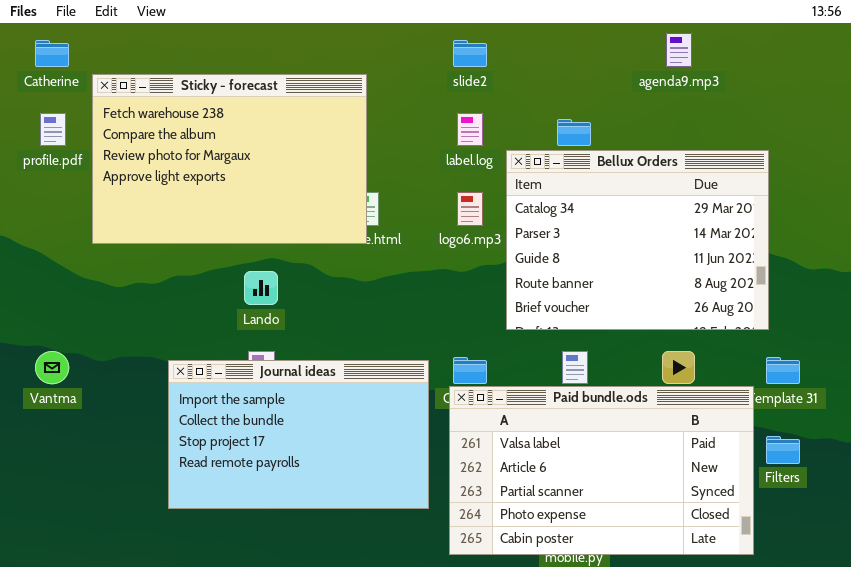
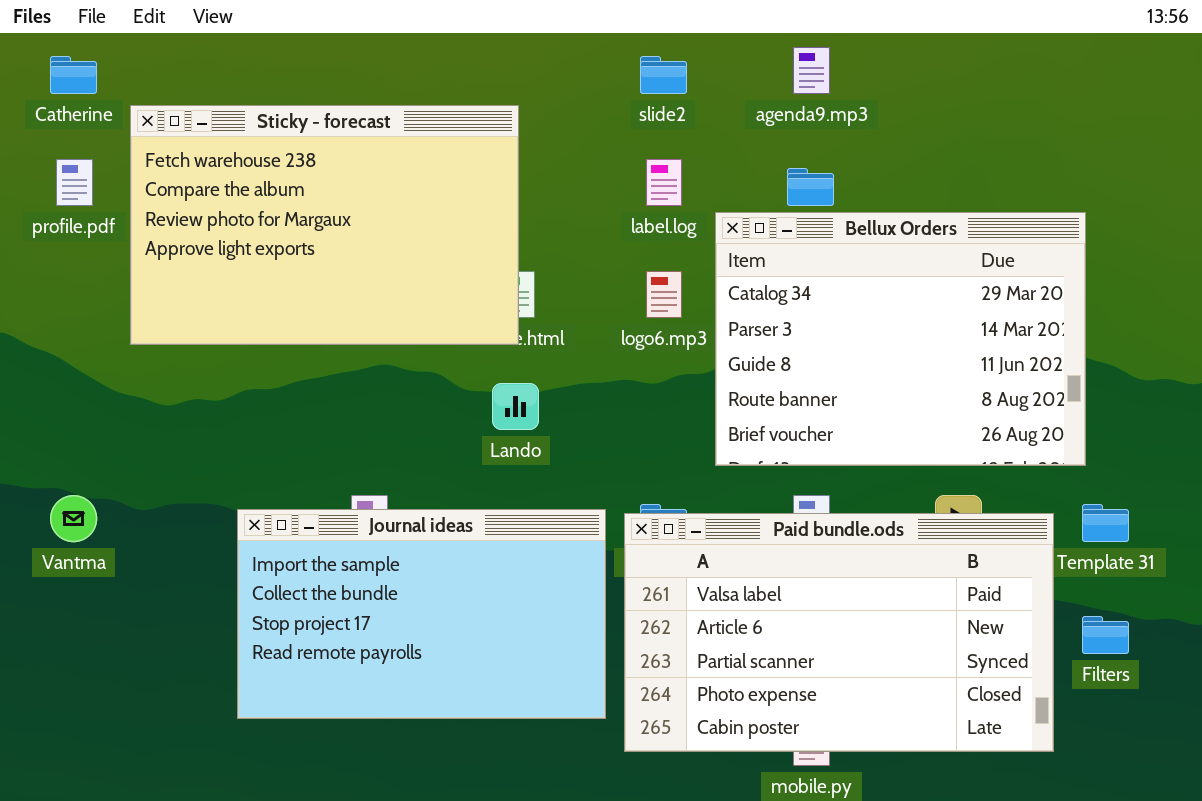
agenda9.mp3: [666,33,692,67] -> [793,47,830,94], moved
Lando: [244,271,278,305] -> [492,383,539,430], moved
Paid bundle.ods: [449,386,754,555] -> [624,513,1054,752], moved

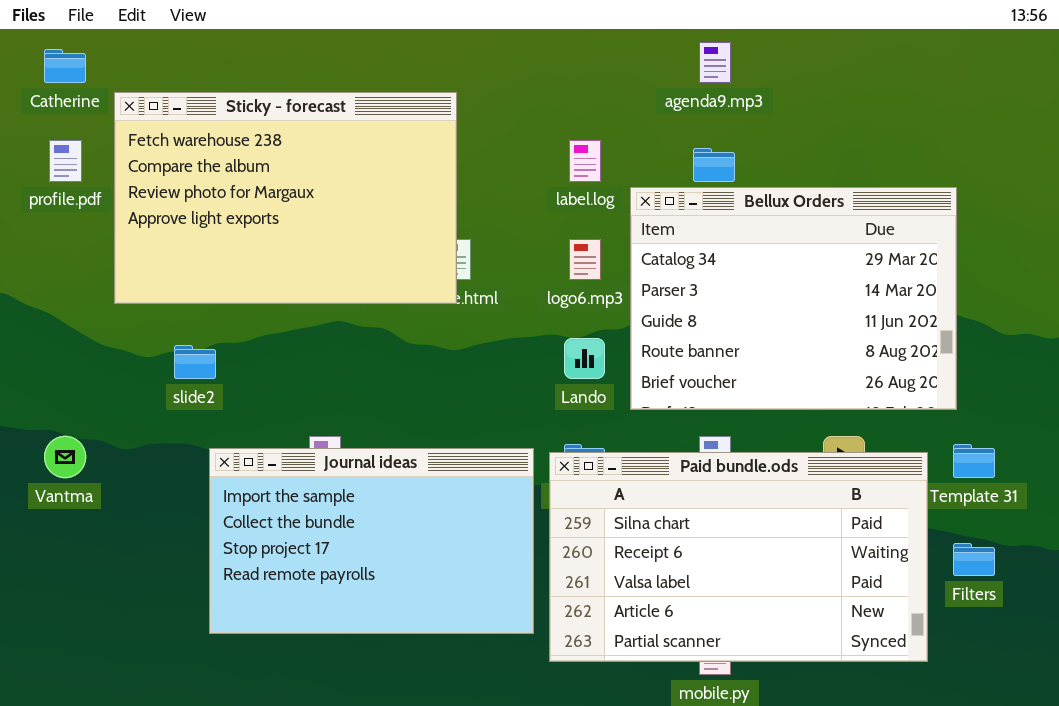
slide2: [640,56,687,94] -> [174,345,216,379], moved
Lando: [492,383,539,430] -> [564,338,605,379], moved
Paid bundle.ods: [624,513,1054,752] -> [549,452,928,662], scrolled up 2 rows

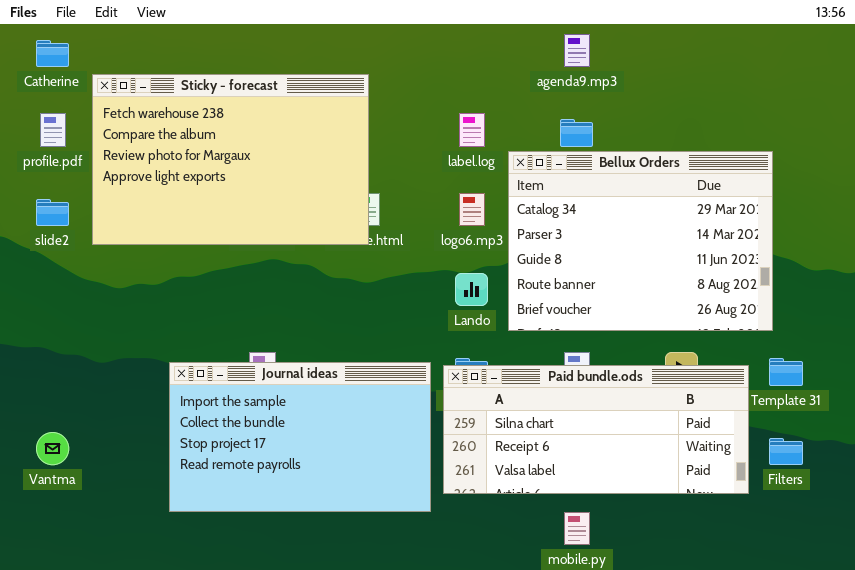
slide2: [174,345,216,379] -> [36,199,69,226], moved
Vantma: [44,436,86,478] -> [36,432,69,465], moved
Paid bundle.ods: [549,452,928,662] -> [443,365,749,494], resized

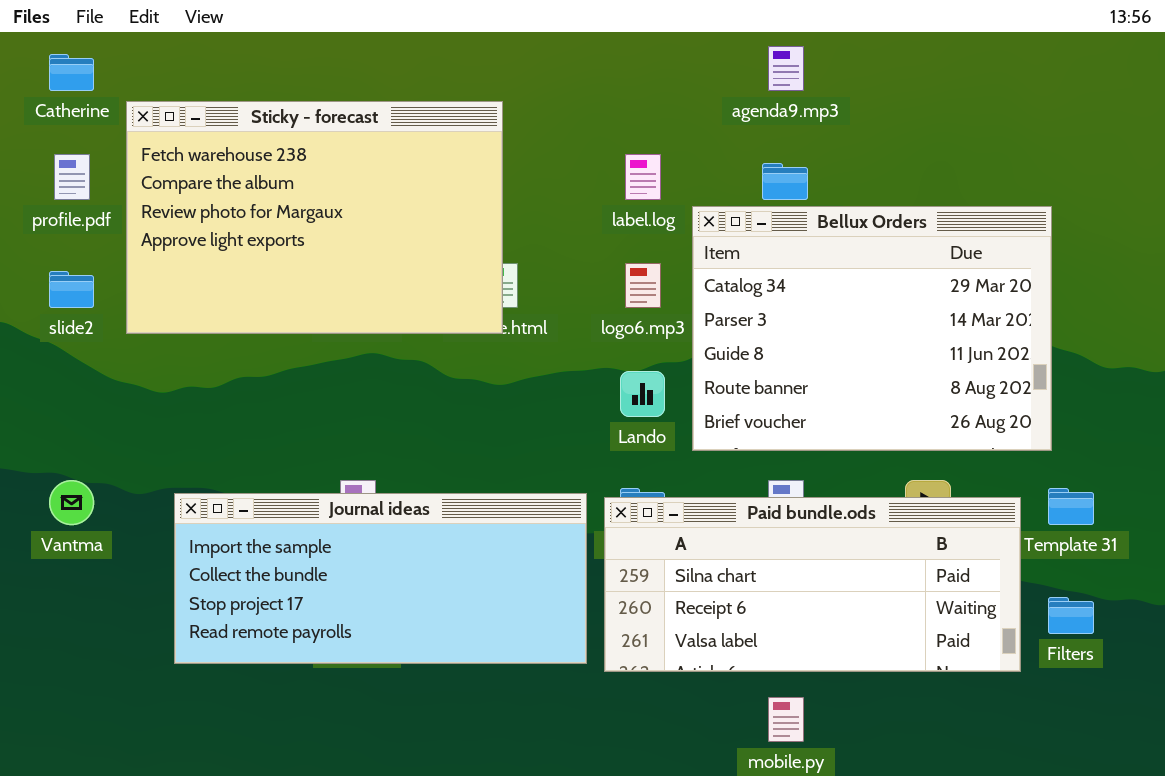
Journal ideas: [169,362,431,512] -> [174,493,587,664], resized
Vantma: [36,432,69,465] -> [49,480,94,525], moved

